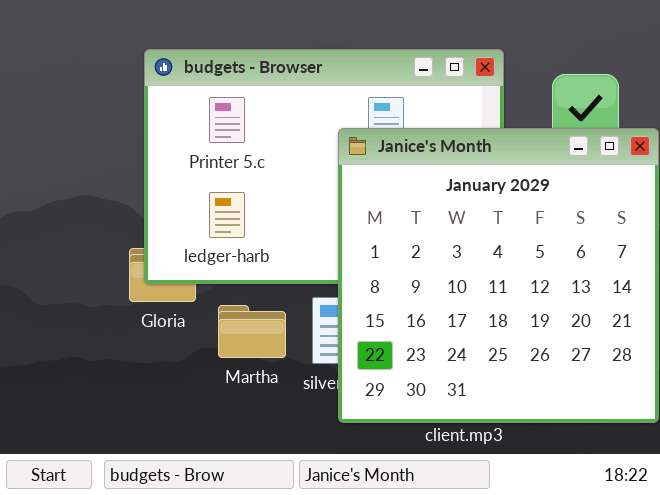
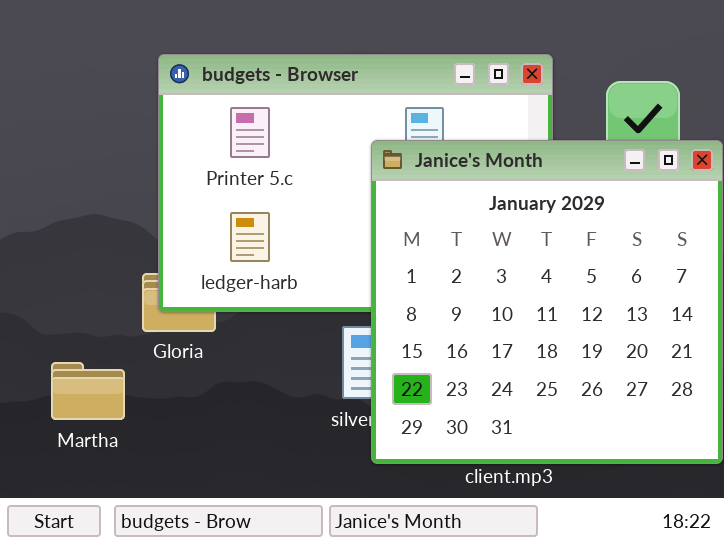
Martha: [218,305,286,358] -> [51,362,125,420], moved

